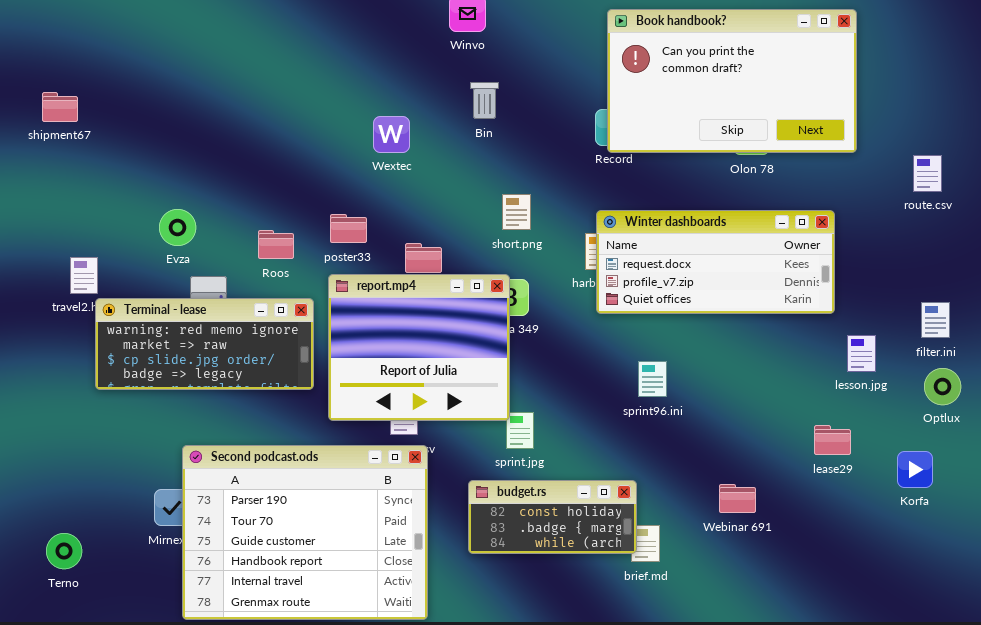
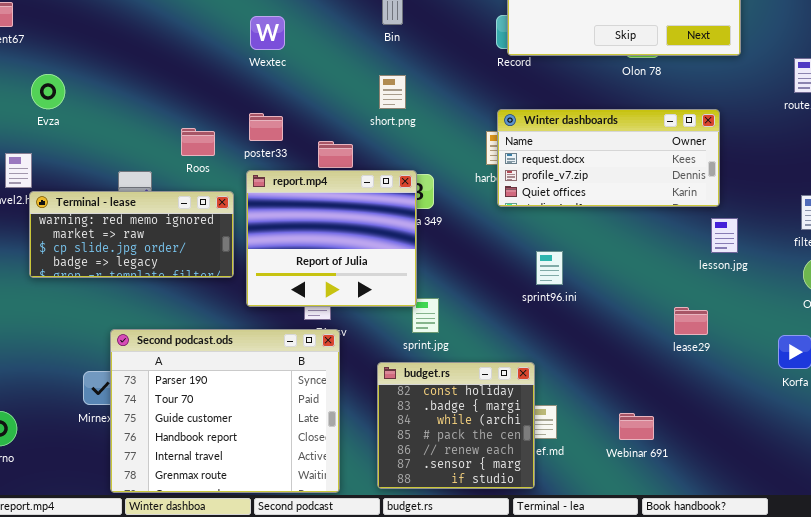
Wextec: [373,116,410,153] -> [250,16,285,50], moved
short.png: [502,194,531,230] -> [379,75,406,109], moved
Evza: [159,209,196,246] -> [31,74,65,109], moved
lesson.jpg: [847,335,876,372] -> [711,218,738,253], moved
lease29: [814,425,851,455] -> [674,307,708,335], moved
budget.rs: [468,480,637,554] -> [377,362,535,489], resized
Webinar 691: [719,484,756,513] -> [619,413,654,440], moved

